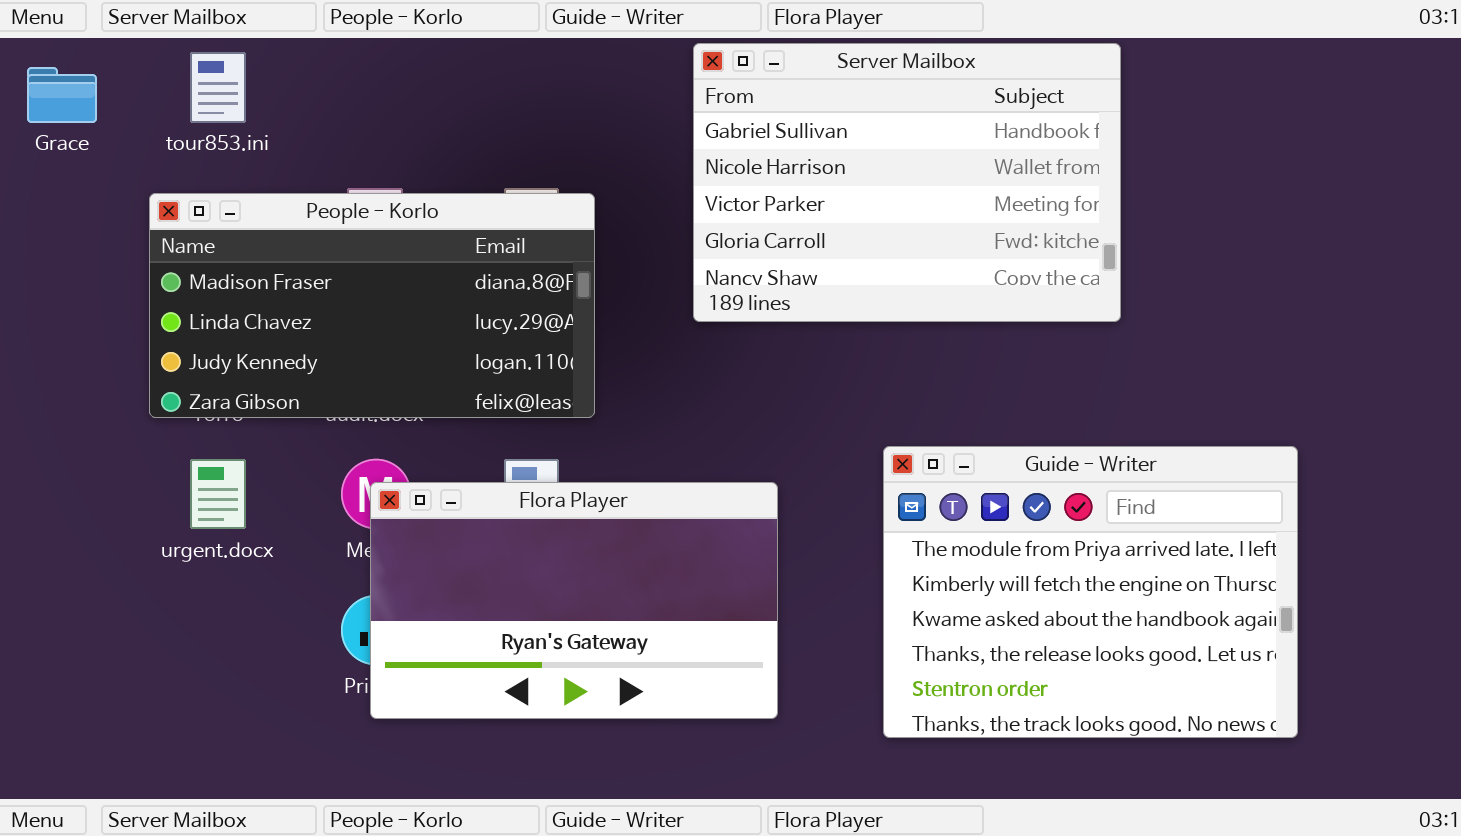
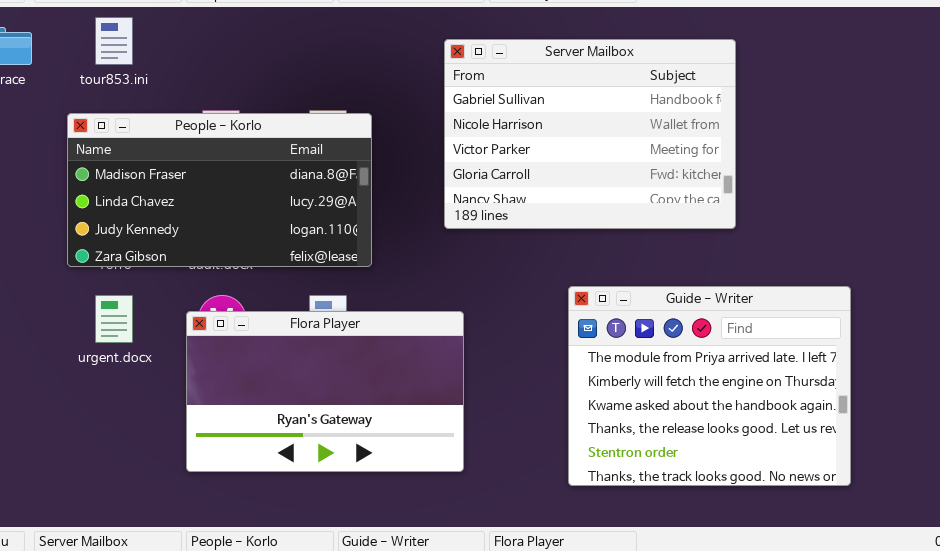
Server Mailbox: [693,43,1121,322] -> [444,39,736,229], moved
Flora Player: [370,482,778,719] -> [186,311,464,472], moved

